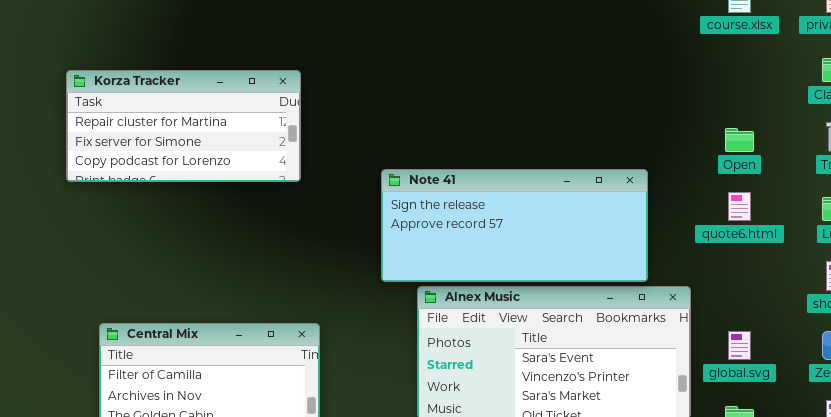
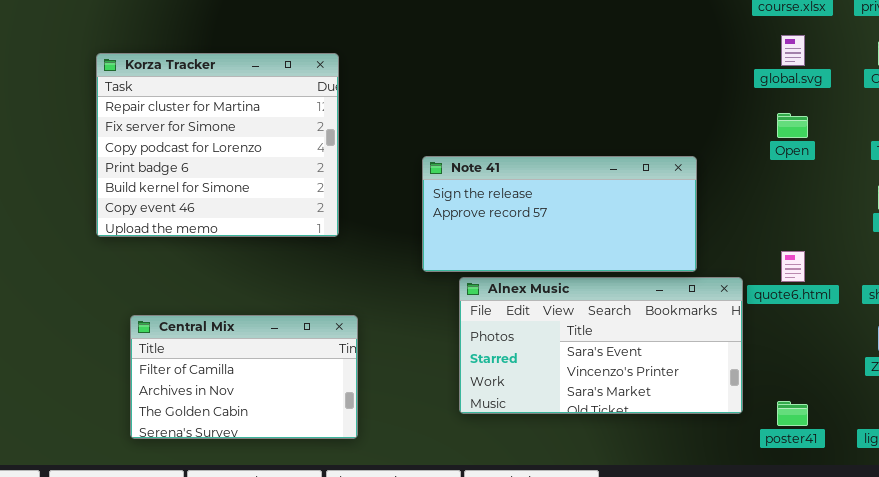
Korza Tracker: [66,70,301,182] -> [96,53,339,237], resized
quote6.html: [728,192,751,221] -> [781,251,805,282], moved
global.svg: [728,331,751,360] -> [781,35,805,66], moved

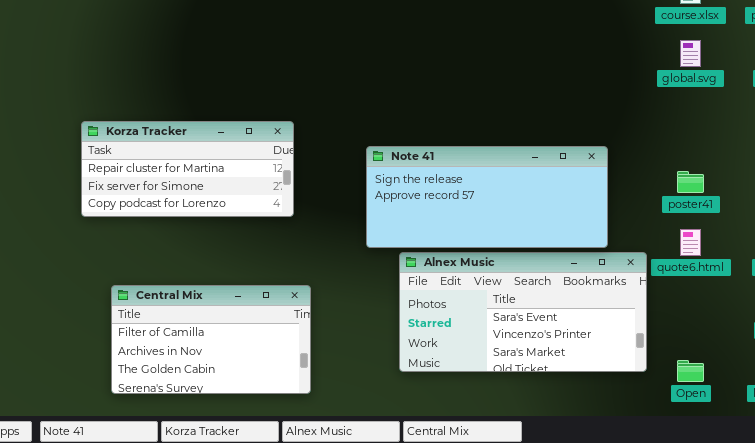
Korza Tracker: [96,53,339,237] -> [81,121,294,217], resized
Open: [777,113,808,138] -> [677,360,704,382], moved
poster41: [777,401,808,426] -> [677,171,704,193], moved

